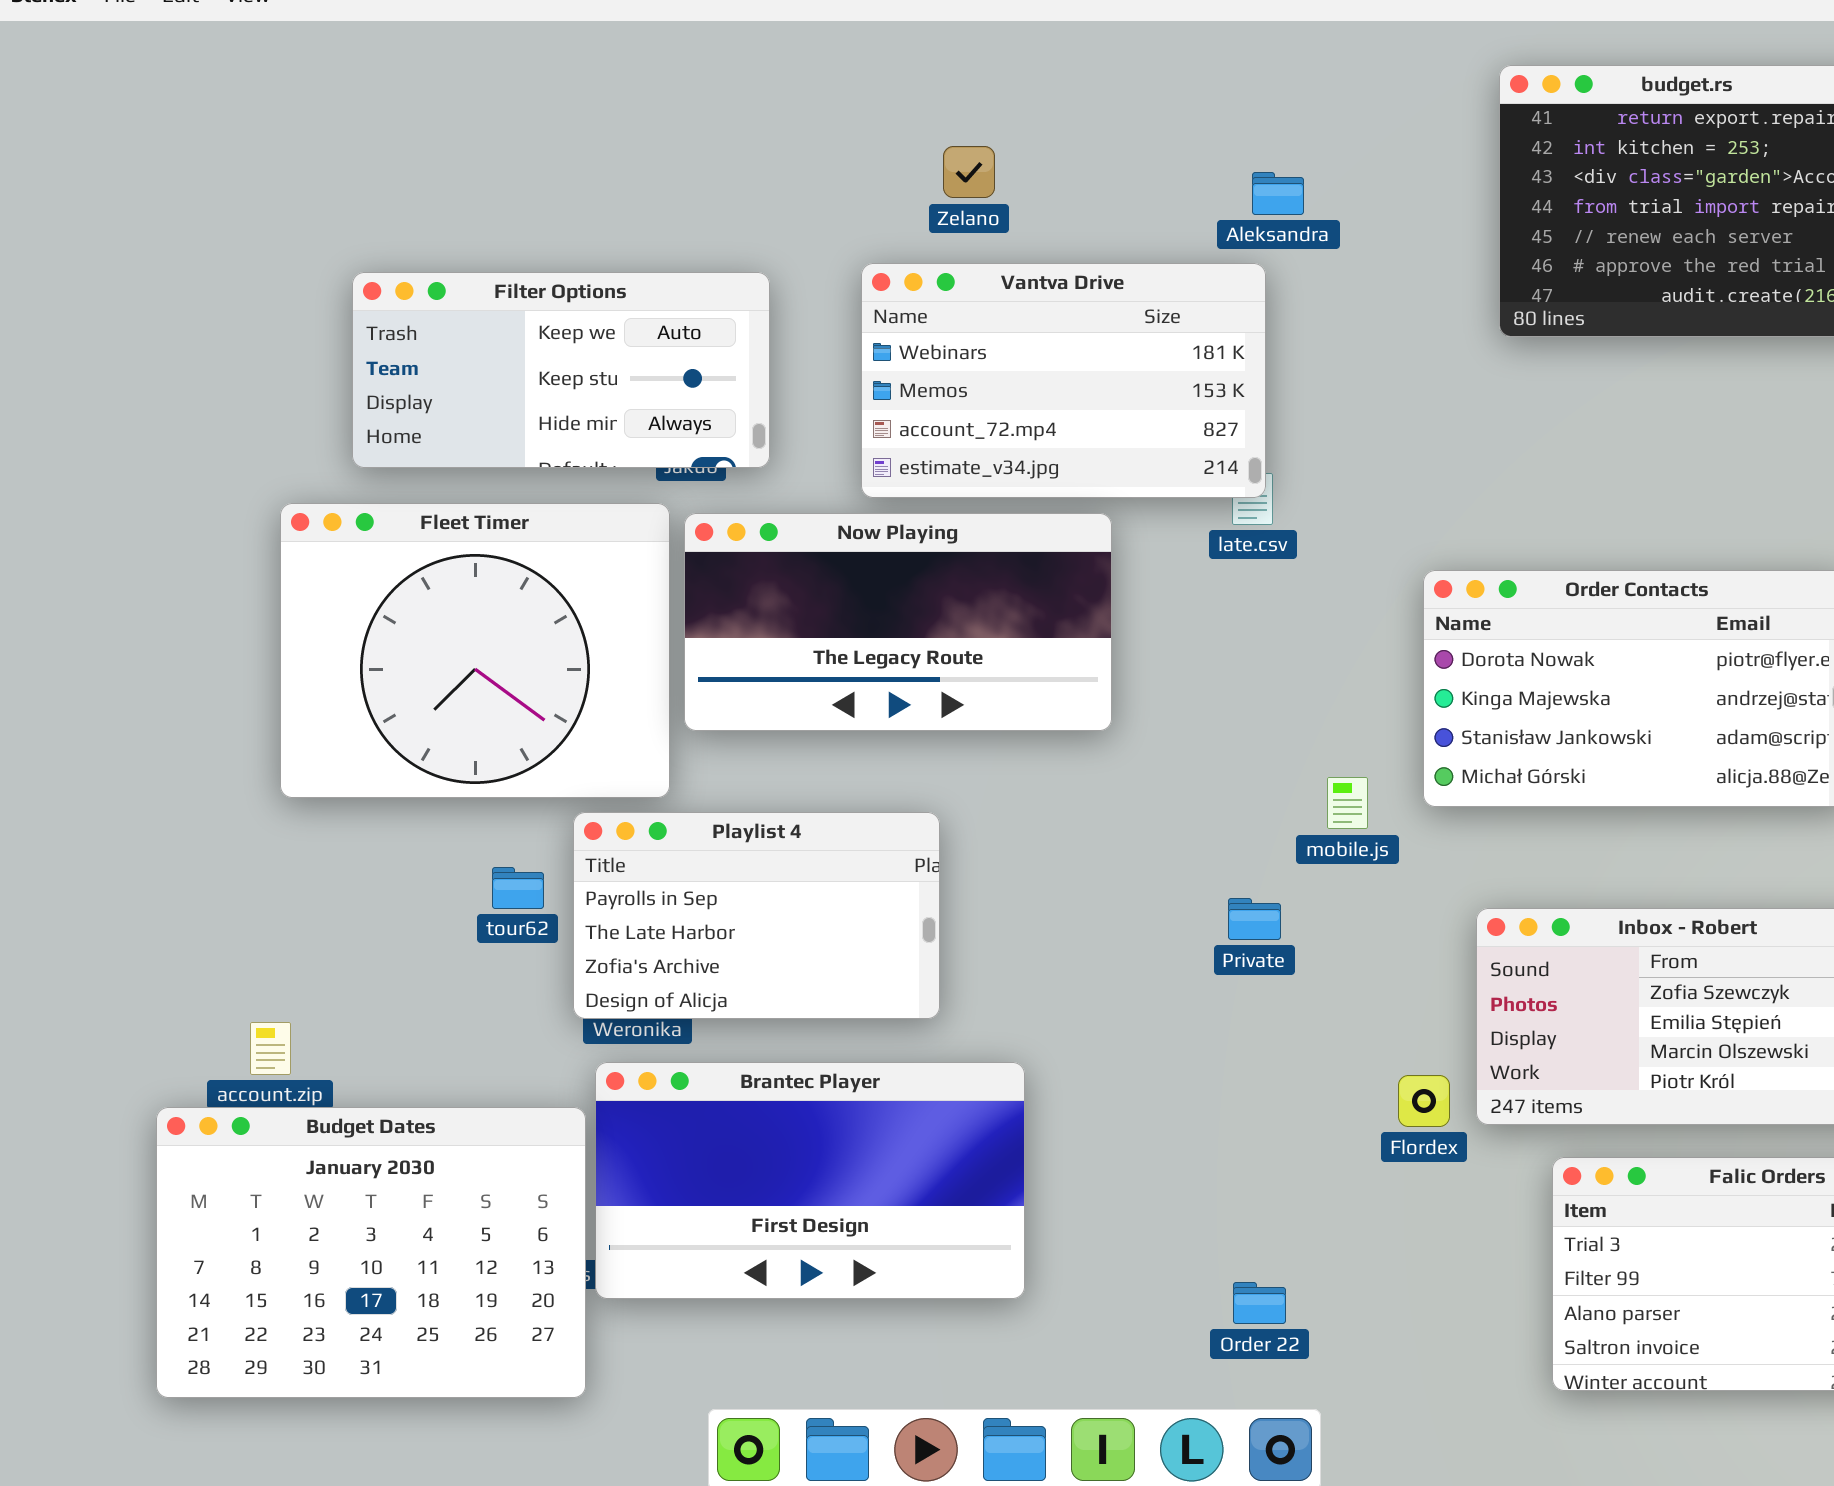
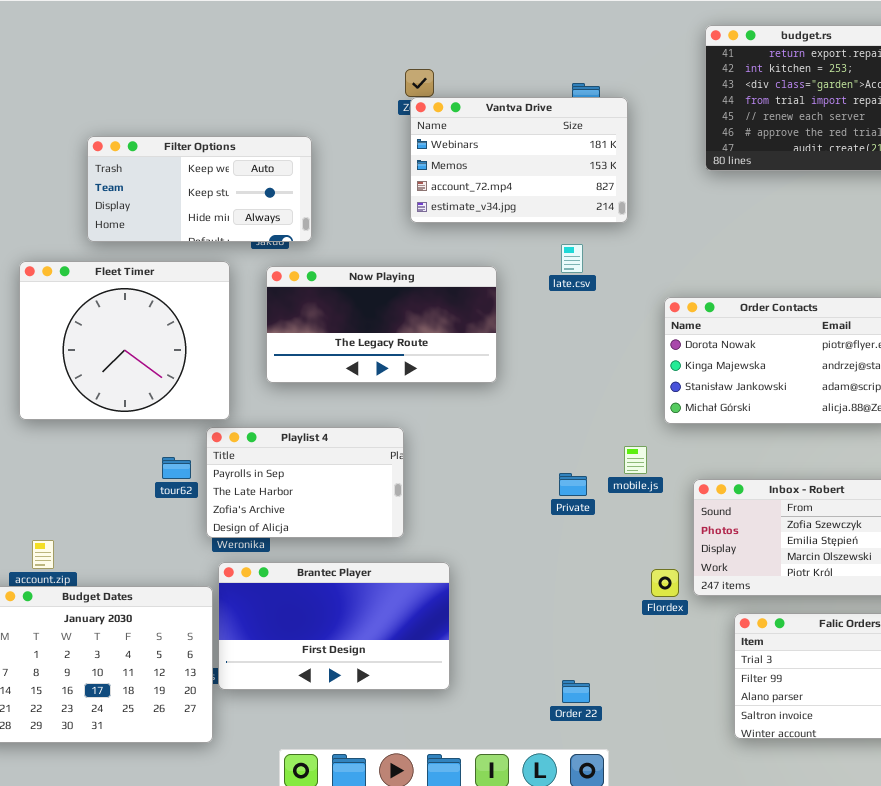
Vantva Drive: [861,263,1266,498] -> [410,97,628,223], moved
Fleet Timer: [280,503,670,798] -> [19,261,230,420], moved
mobile.js: [1327,777,1368,829] -> [624,446,647,474], moved

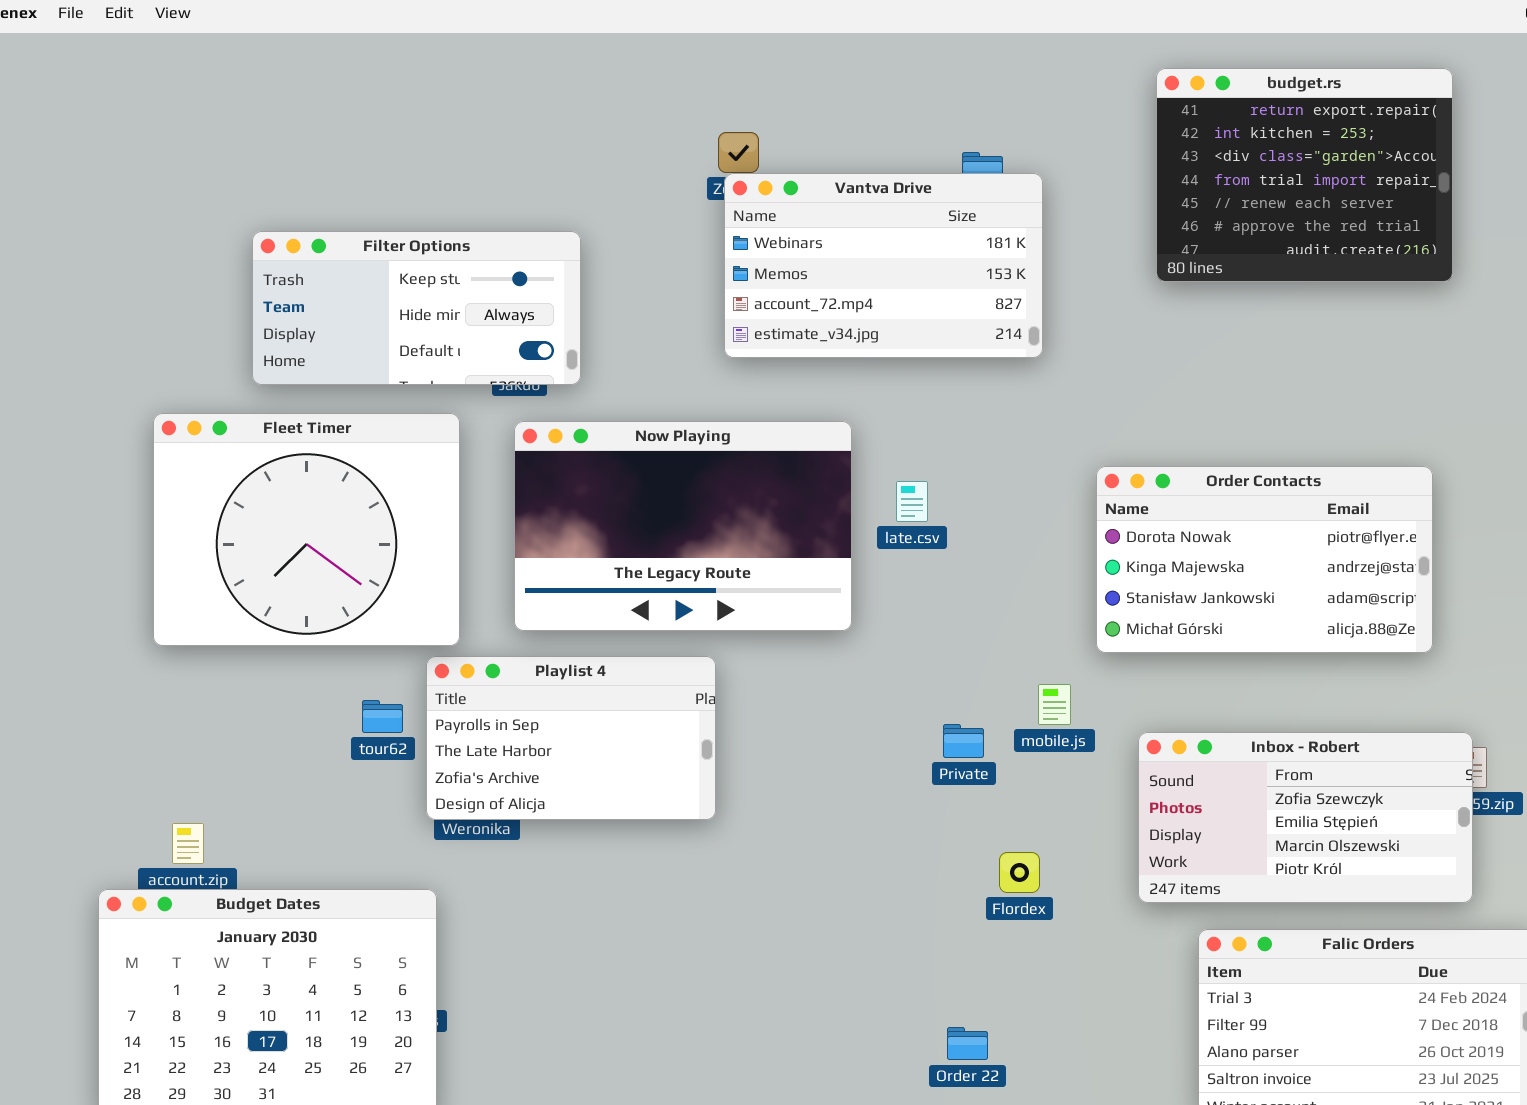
Filter Options: [87,136,312,242] -> [252,231,581,385], scrolled down 1 row
late.csv: [561,244,583,273] -> [896,481,928,522], moved
Now Playing: [266,266,497,383] -> [514,421,852,631], resized
Brantec Player: [218,562,450,690] -> none, closed
Flordex: [651,569,679,597] -> [999,852,1040,893], moved

